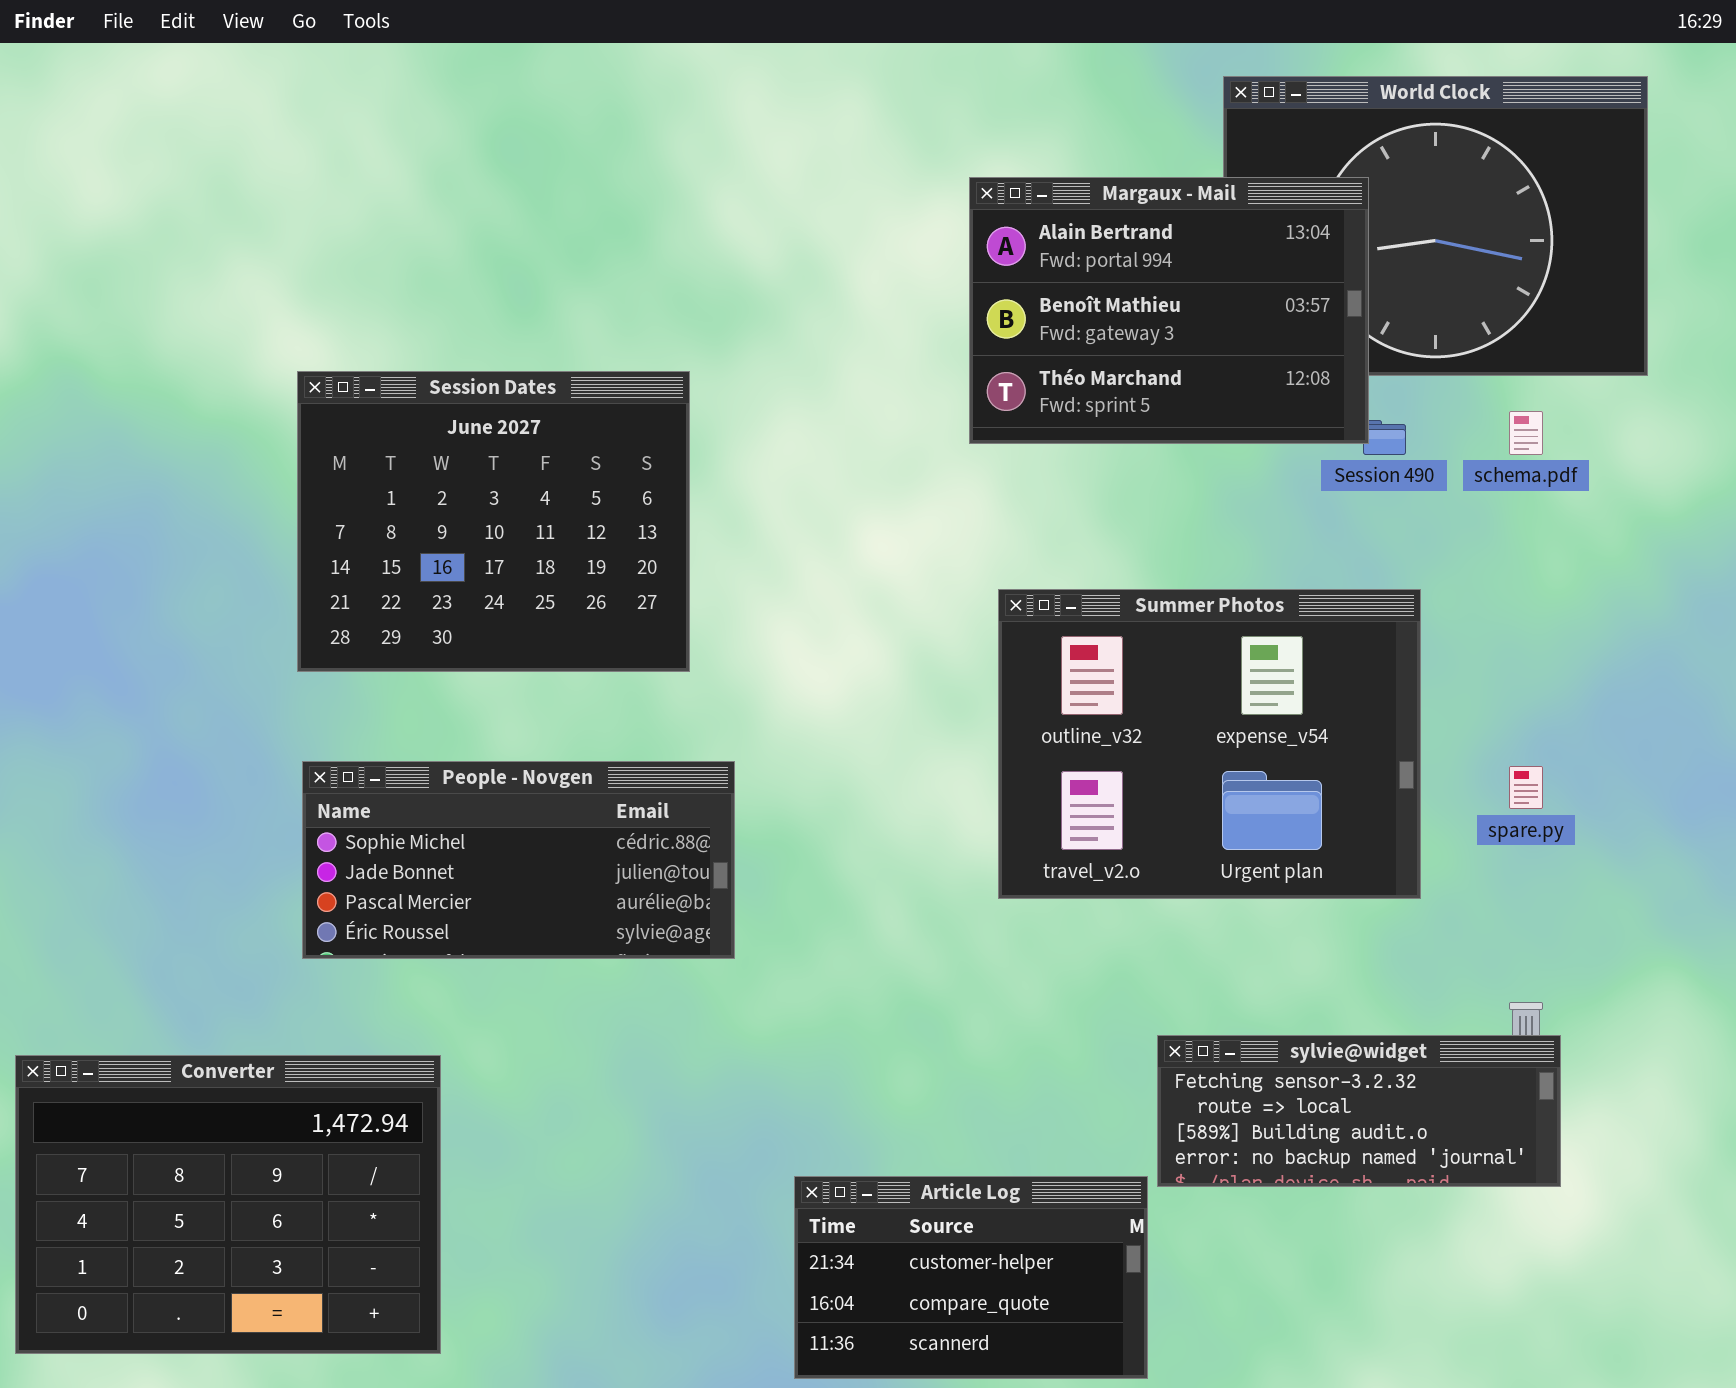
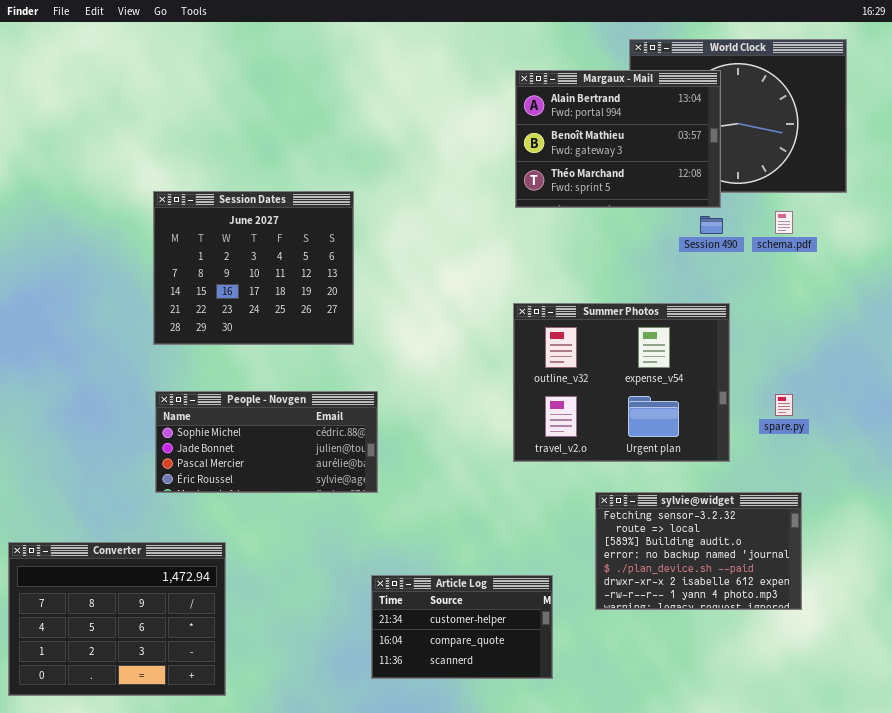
Margaux - Mail: [969,177,1369,444] -> [515,70,721,208], moved
sylvie@widget: [1157,1035,1561,1187] -> [595,492,802,610], resized
Article Log: [794,1176,1148,1379] -> [371,575,553,679], moved

